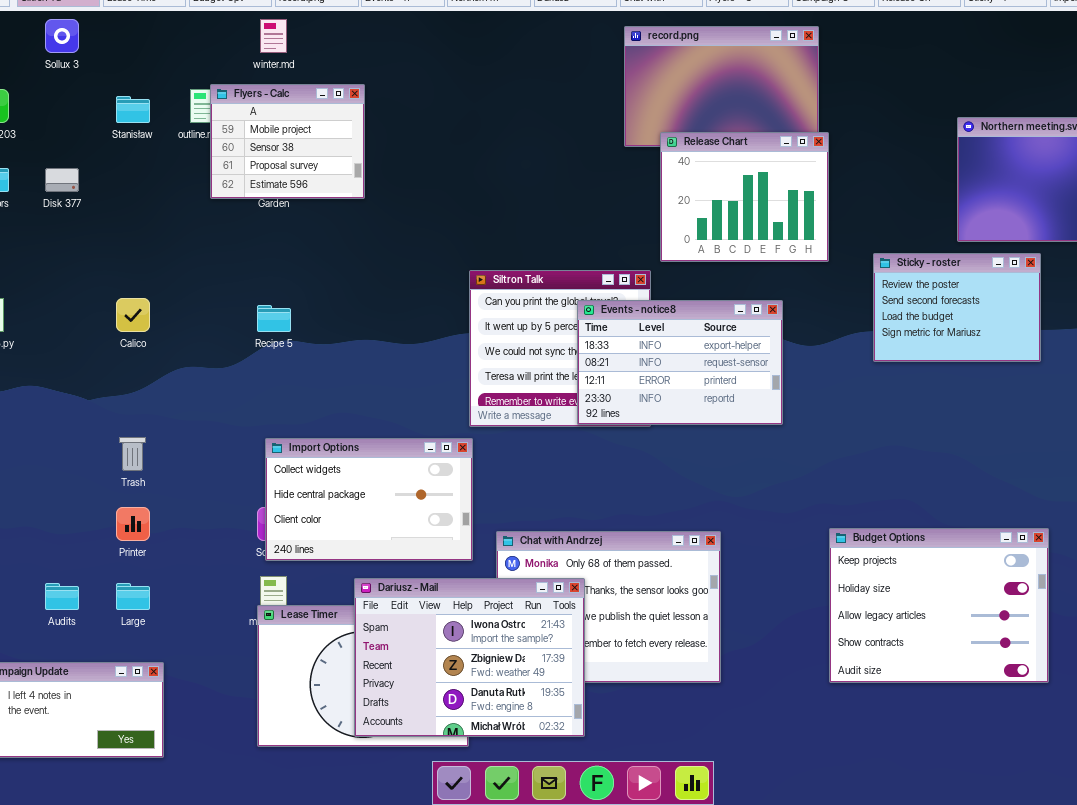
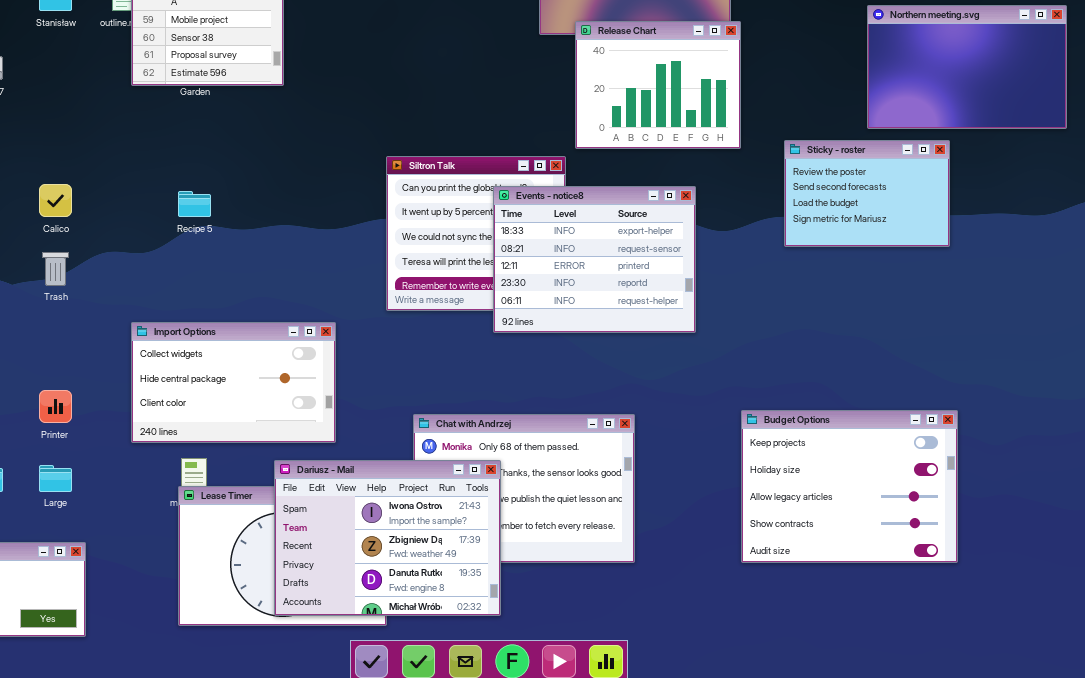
Events - notice8: [577,300,783,425] -> [493,186,696,333], resized
Trash: [119,437,146,471] -> [42,252,69,286], moved
Import Options: [265,438,473,561] -> [131,322,336,443], moved

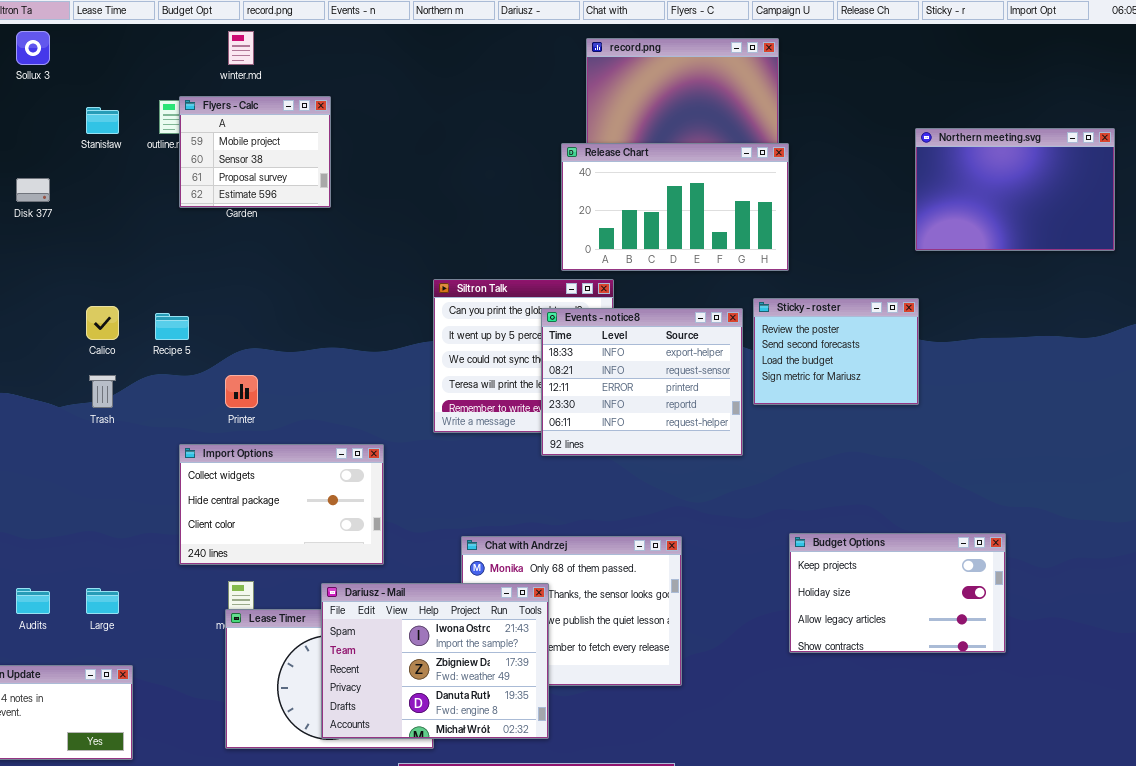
Release Chart: [575,21,741,149] -> [561,143,789,271], resized
Sticky - roster: [784,140,950,247] -> [753,298,919,405], moved
Recipe 5: [178,191,211,217] -> [155,313,189,340], moved
Printer: [39,390,72,423] -> [225,375,258,408], moved
Budget Options: [741,410,958,563] -> [789,533,1006,653], resized

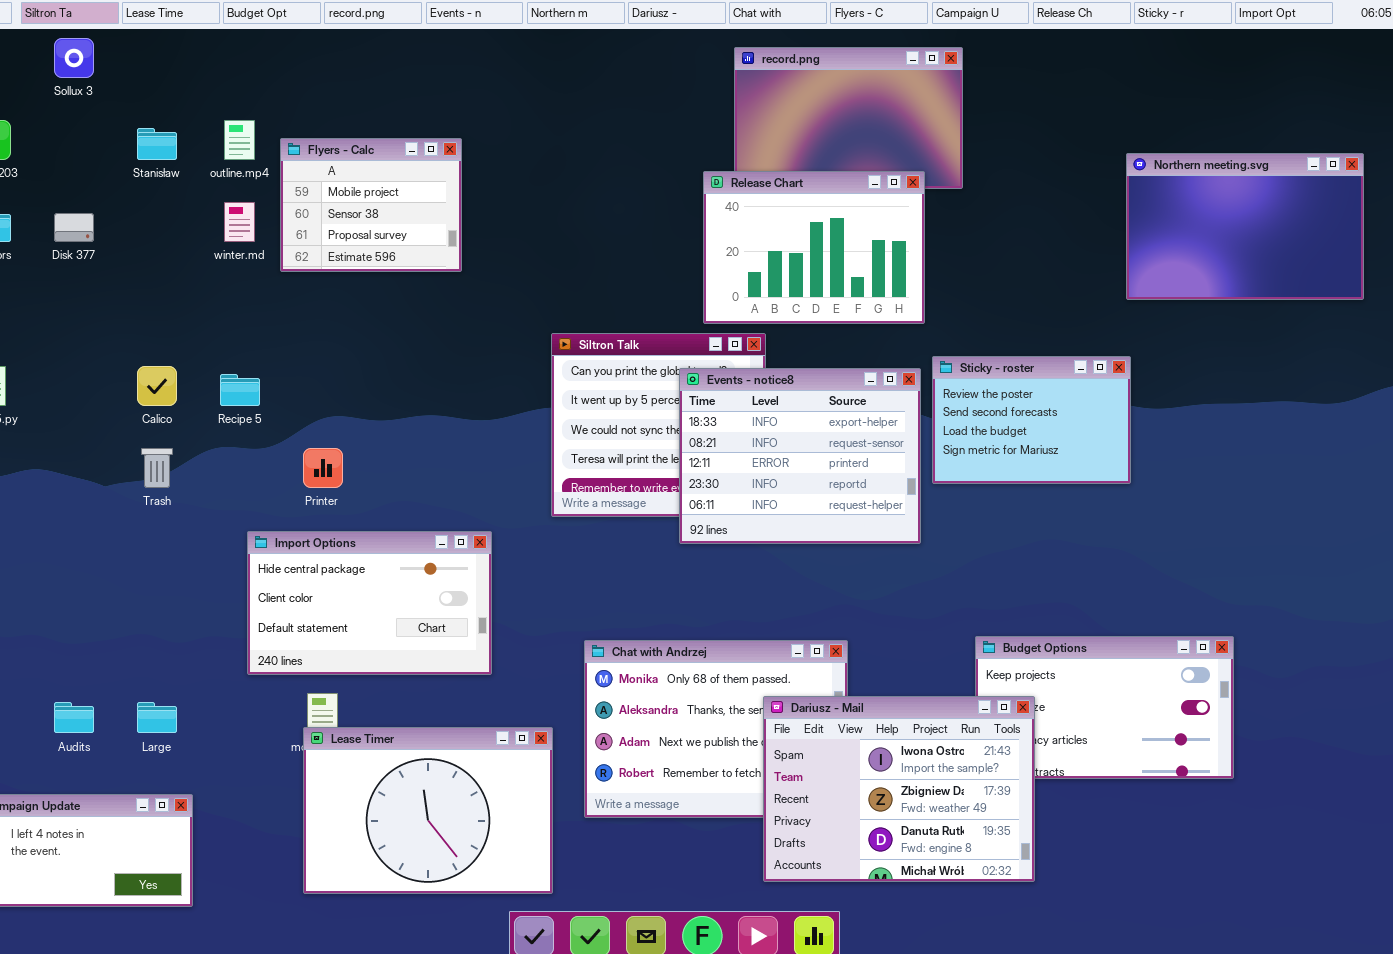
winter.md: [228,31,254,65] -> [224,202,255,242], moved
Flyers - Calc: [179,96,331,208] -> [280,138,462,272], moved
Release Chart: [561,143,789,271] -> [703,171,925,324], resized
Import Options: [179,444,384,565] -> [247,531,492,675], scrolled down 1 row
Dariusz - Mail: [321,583,549,739] -> [763,696,1035,882], moved

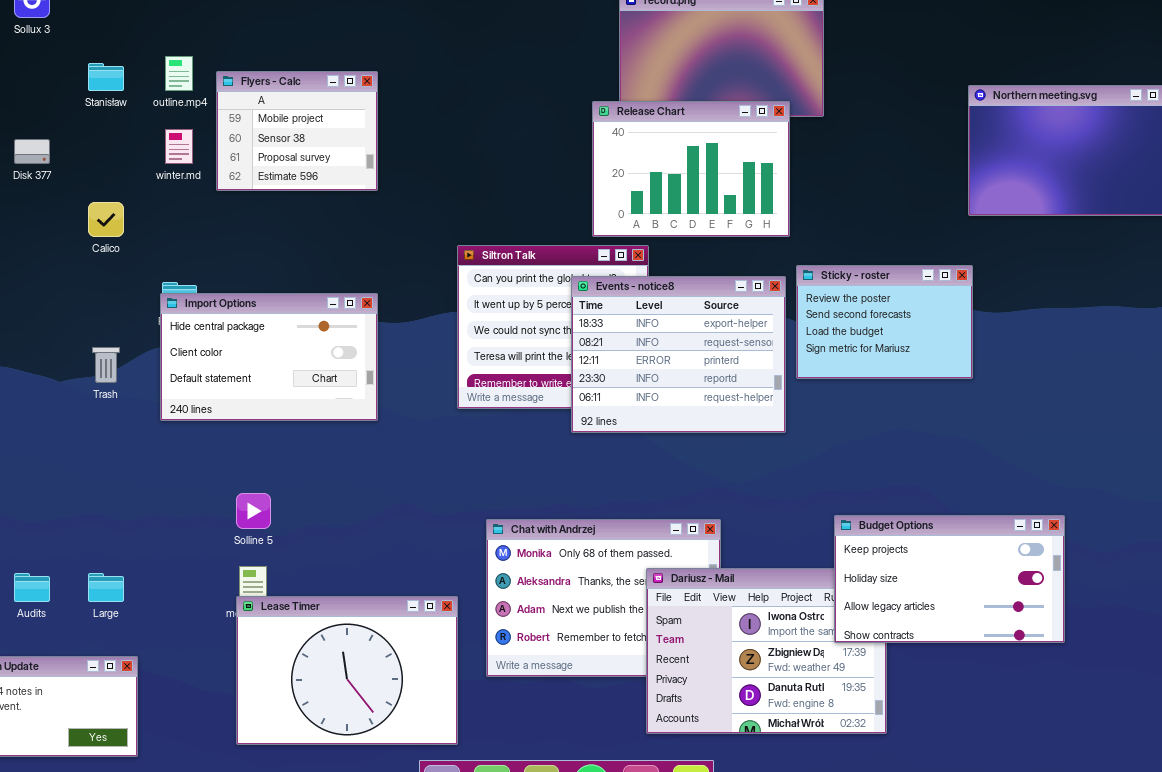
Calico: [137,366,177,406] -> [88,202,124,237], moved
Import Options: [247,531,492,675] -> [160,293,378,421], moved
Budget Options: [975,636,1234,779] -> [834,515,1065,643], raised

